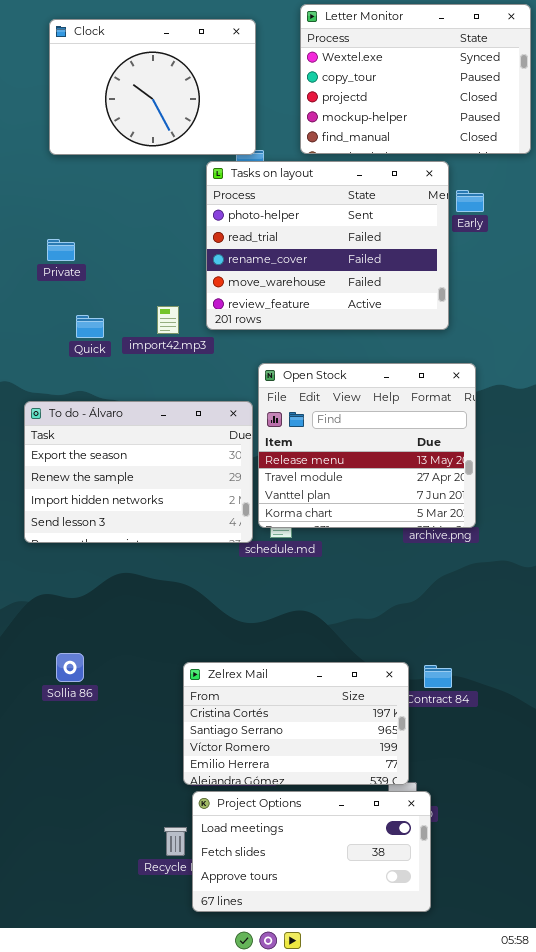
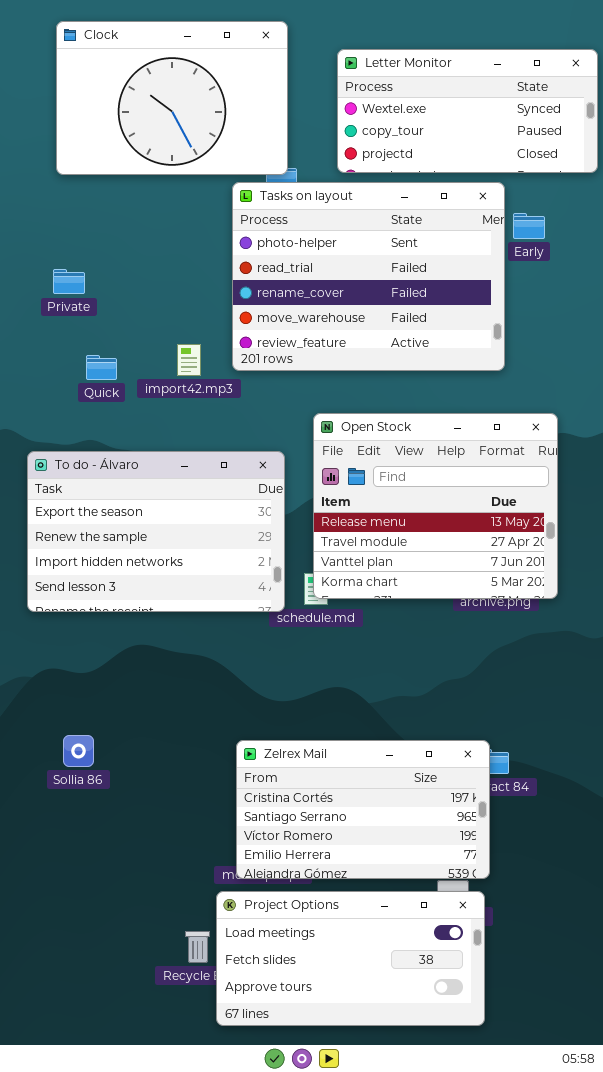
Letter Monitor: [300,4,531,154] -> [337,49,598,173], resized
Open Stock: [258,363,476,528] -> [313,413,558,599], moved
Zelrex Mail: [183,662,409,785] -> [236,740,490,879], moved

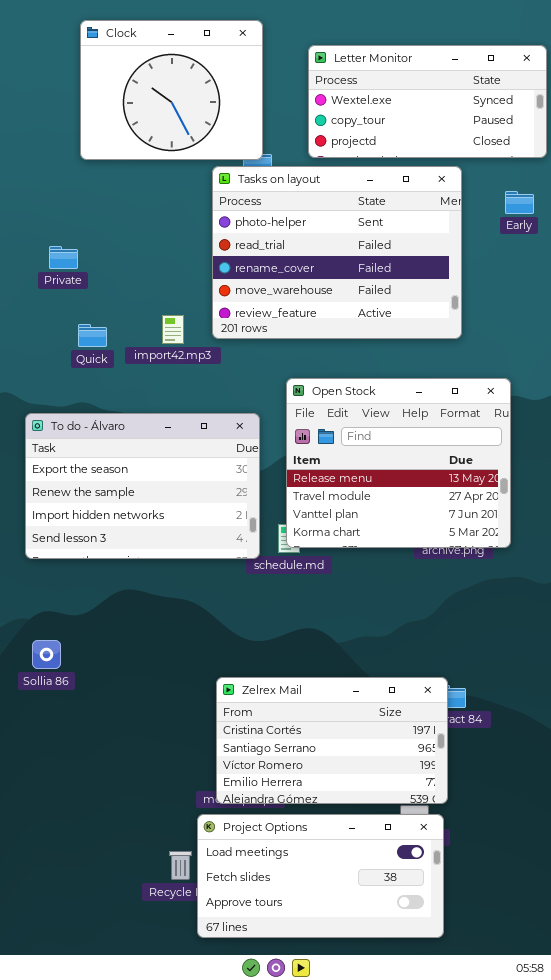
Clock: [56,21,288,175] -> [80,20,263,160], resized
Early: [513,213,545,239] -> [505,191,534,214], moved
Sollia 86: [63,735,94,767] -> [32,640,61,669], moved

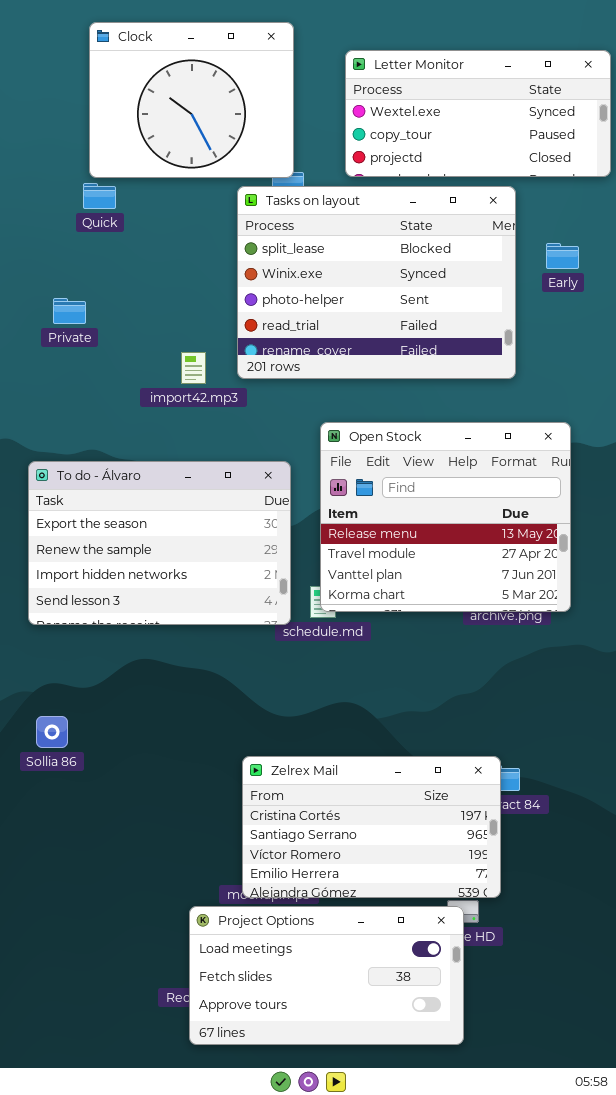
Tasks on layout: [212,166,462,339] -> [237,186,516,379], scrolled up 2 rows
Early: [505,191,534,214] -> [546,243,579,269], moved
Private: [49,246,78,269] -> [53,298,86,324], moved
Quick: [78,324,107,347] -> [83,183,116,209], moved
Project Options: [197,814,444,938] -> [189,906,464,1045], moved

